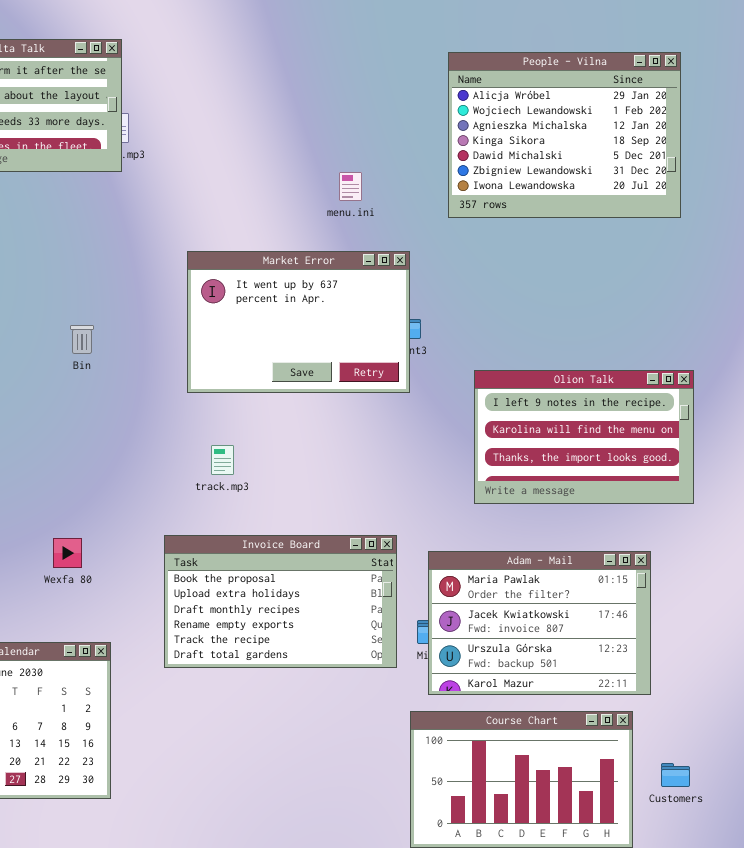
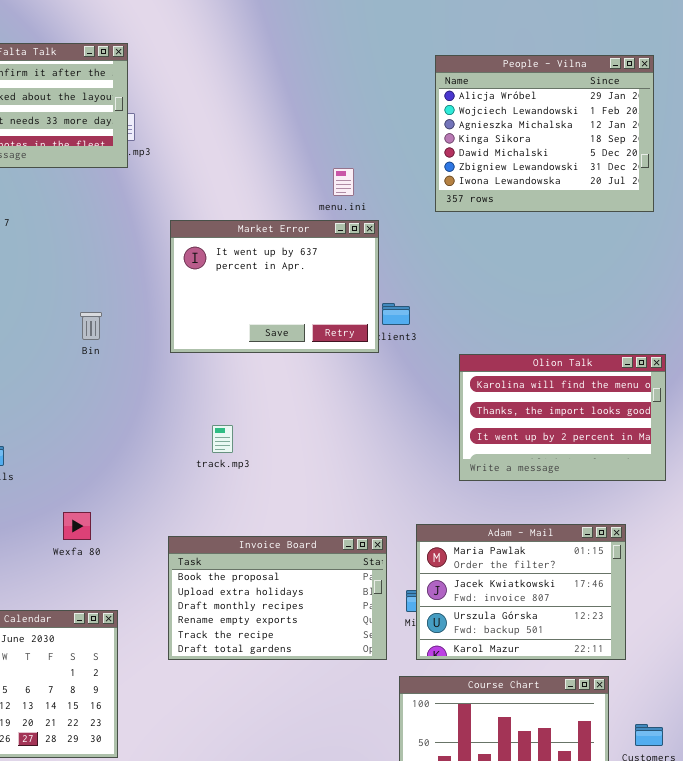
Market Error: [187,251,410,393] -> [170,220,379,353], moved
Olion Talk: [474,370,694,504] -> [459,354,666,481], scrolled down 1 row
Invoice Board: [164,535,397,668] -> [168,536,387,660], moved

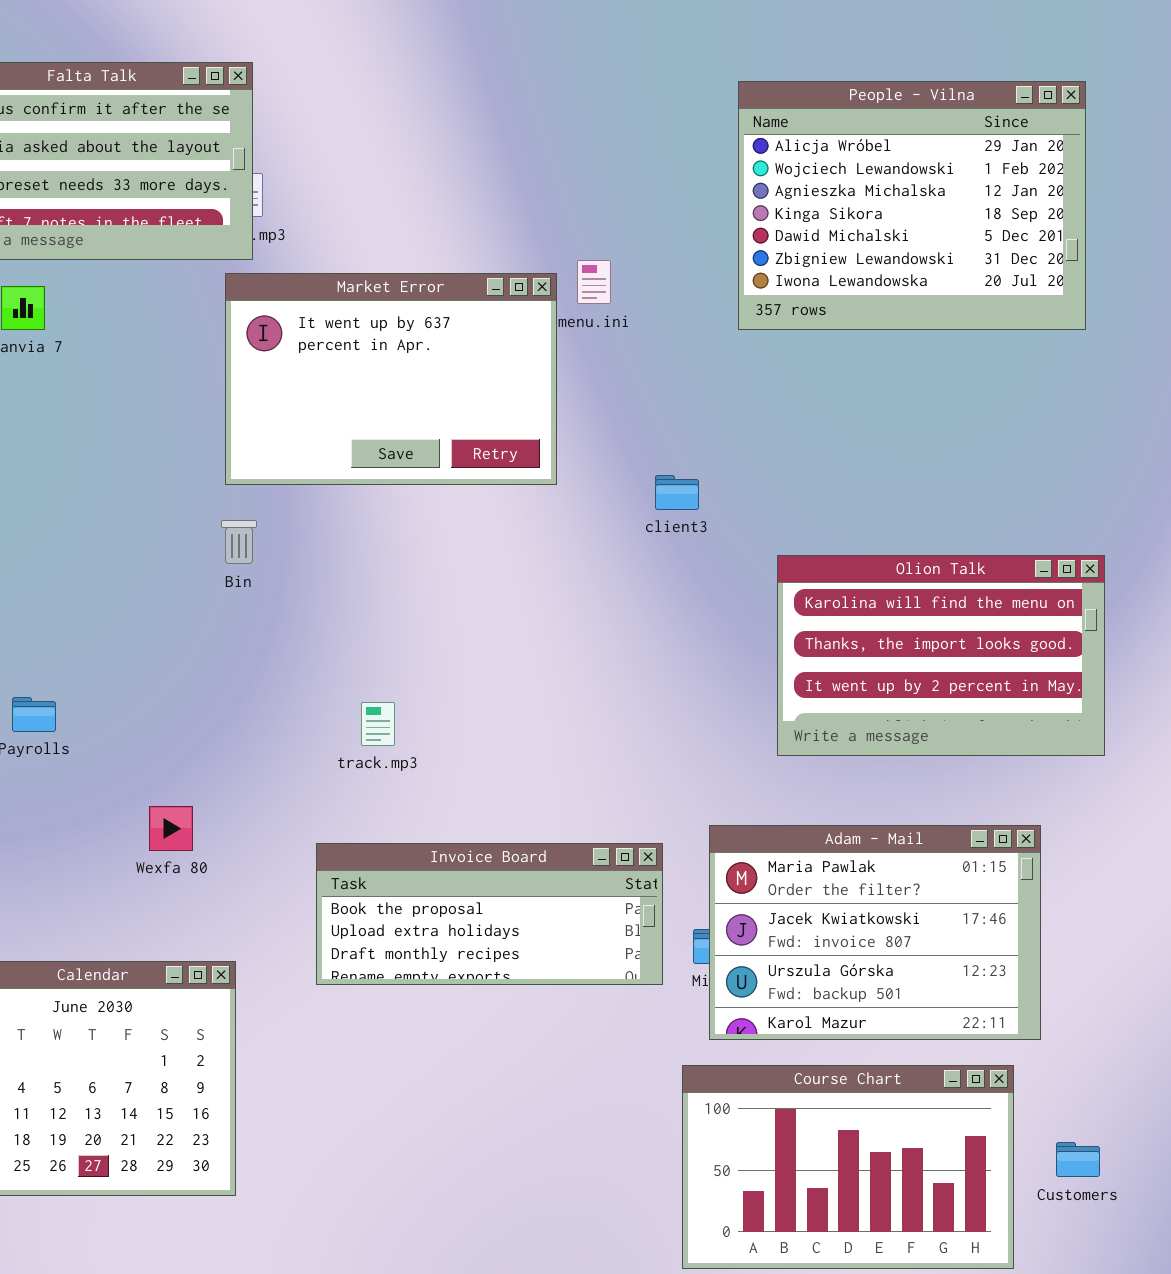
Market Error: [170,220,379,353] -> [225,273,557,485], moved
Bin: [80,312,102,340] -> [221,520,257,564], moved
track.mp3: [212,425,233,453] -> [361,702,395,746], moved
Invoice Board: [168,536,387,660] -> [316,843,663,985], resized

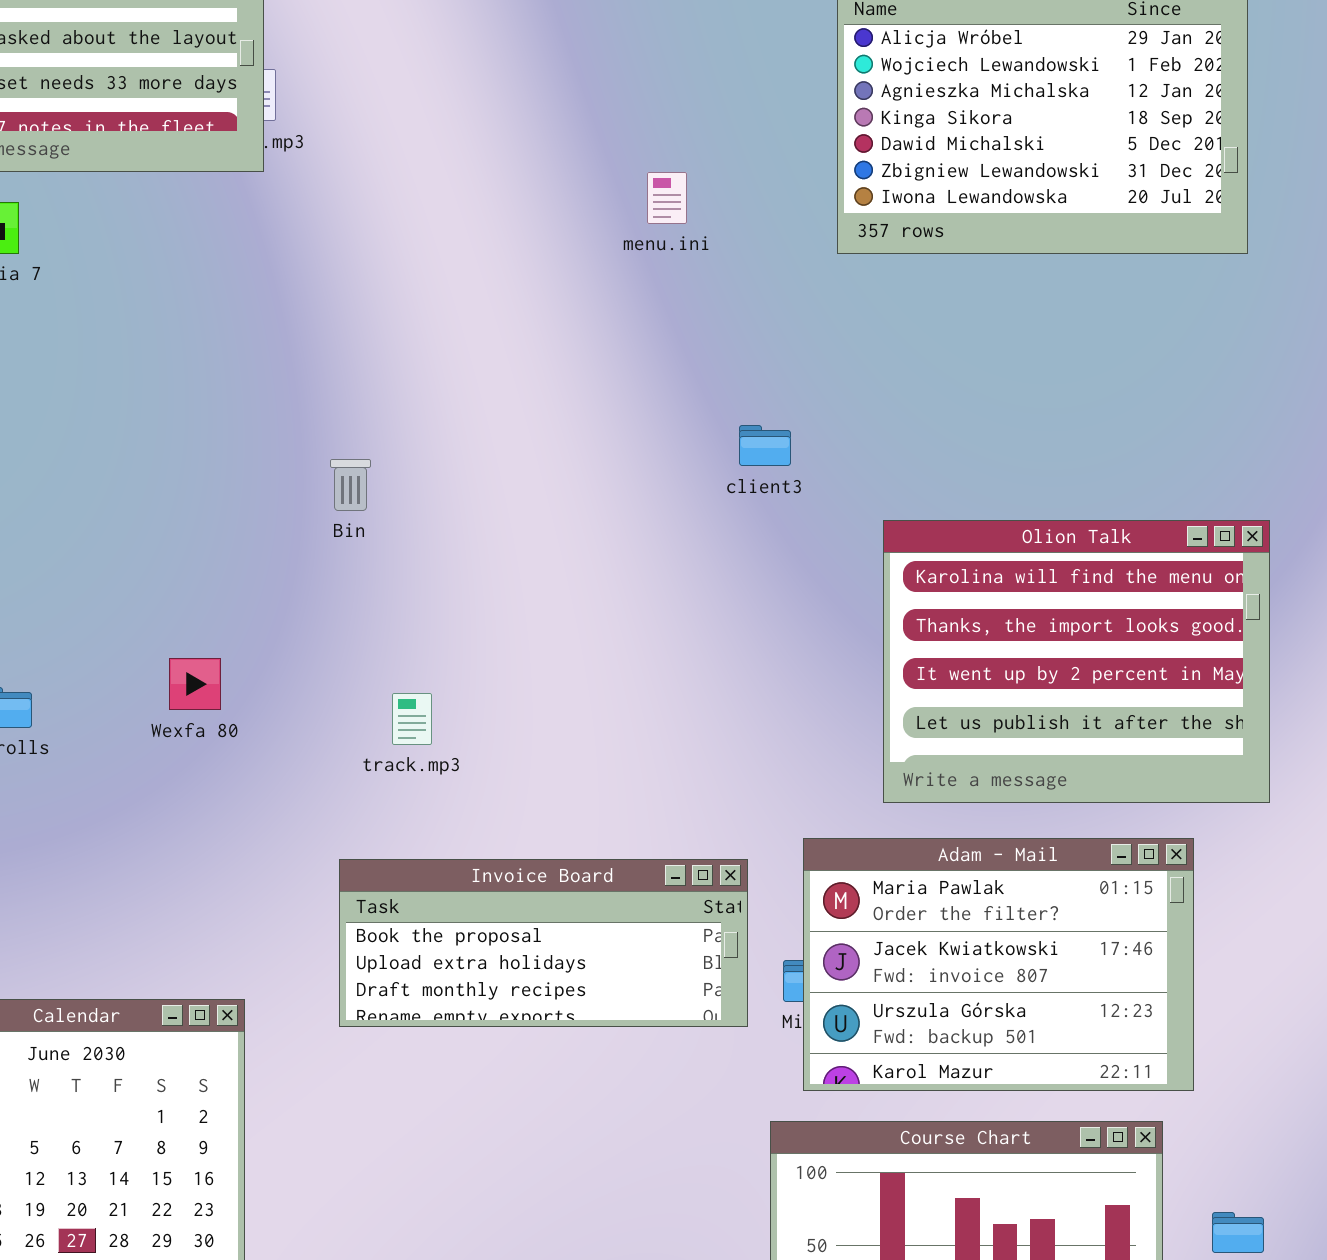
Market Error: [225,273,557,485] -> none, closed
Bin: [221,520,257,564] -> [330,459,371,511], moved
Olion Talk: [777,555,1105,756] -> [883,520,1270,803], resized
Wexfa 80: [149,806,193,851] -> [169,658,221,710], moved

